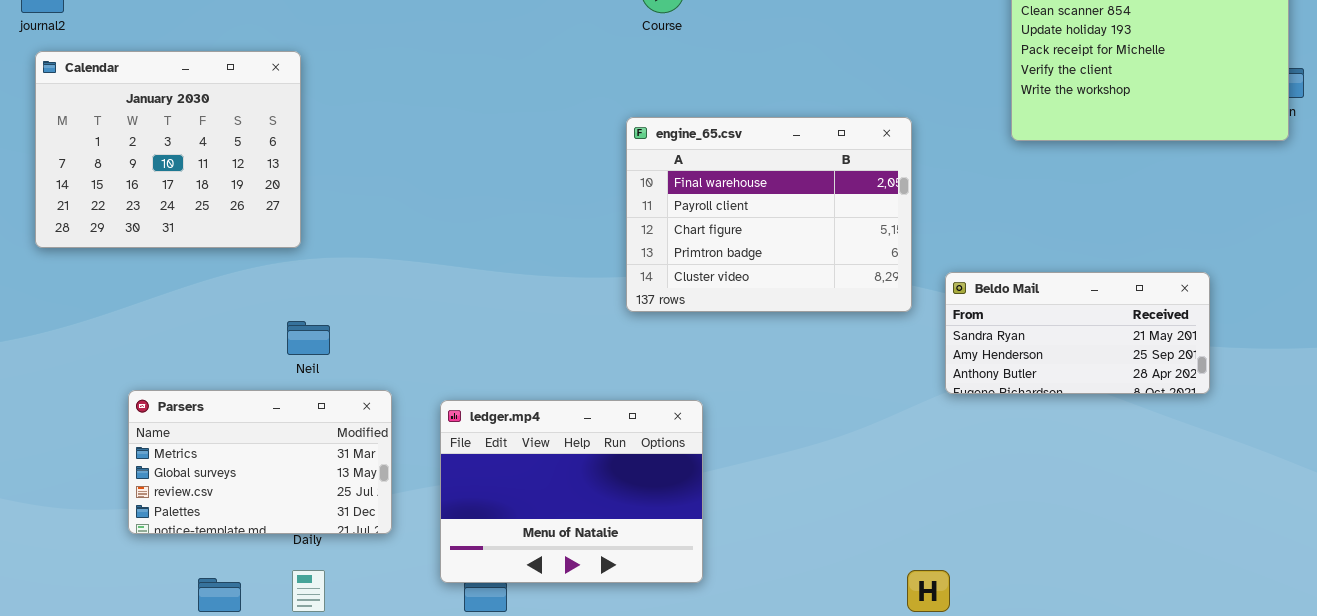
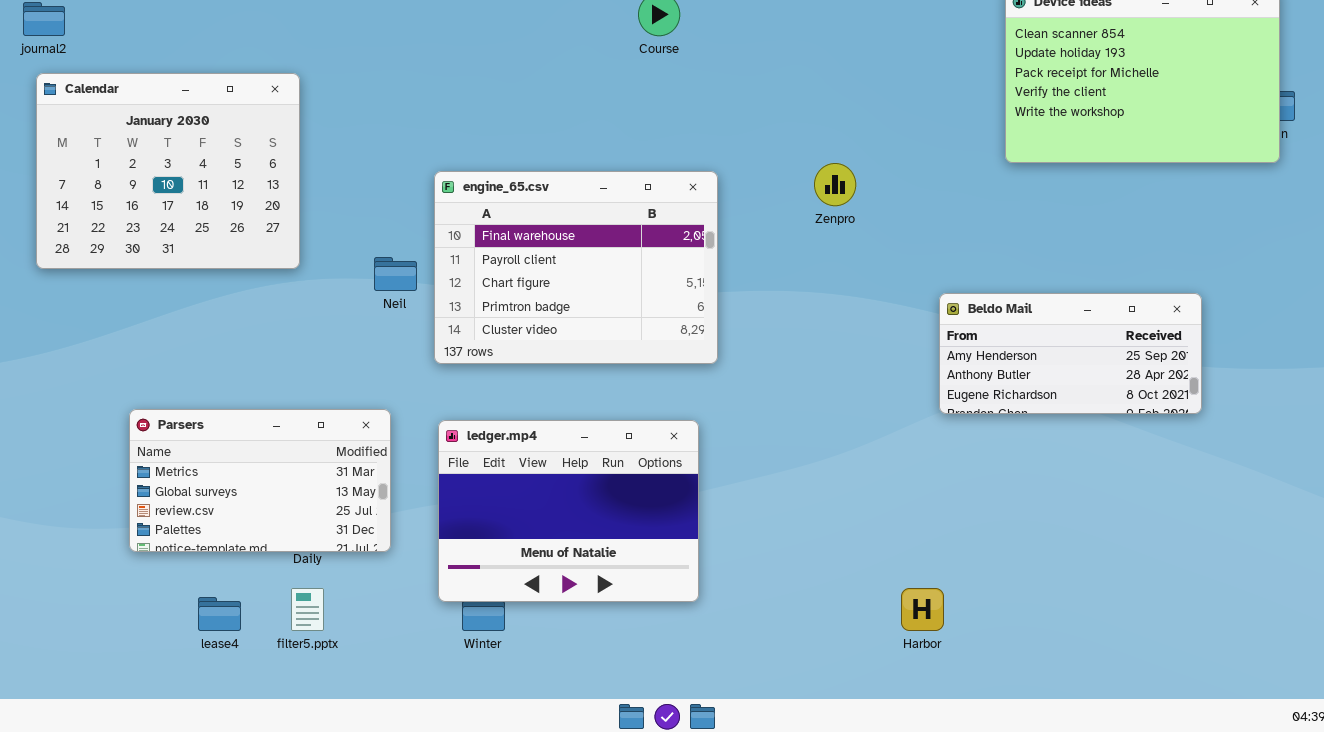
engine_65.csv: [626,117,912,312] -> [434,171,718,364], moved
Beldo Mail: [945,272,1210,394] -> [939,293,1202,414], scrolled down 1 row
Neil: [287,321,330,355] -> [374,257,417,291], moved

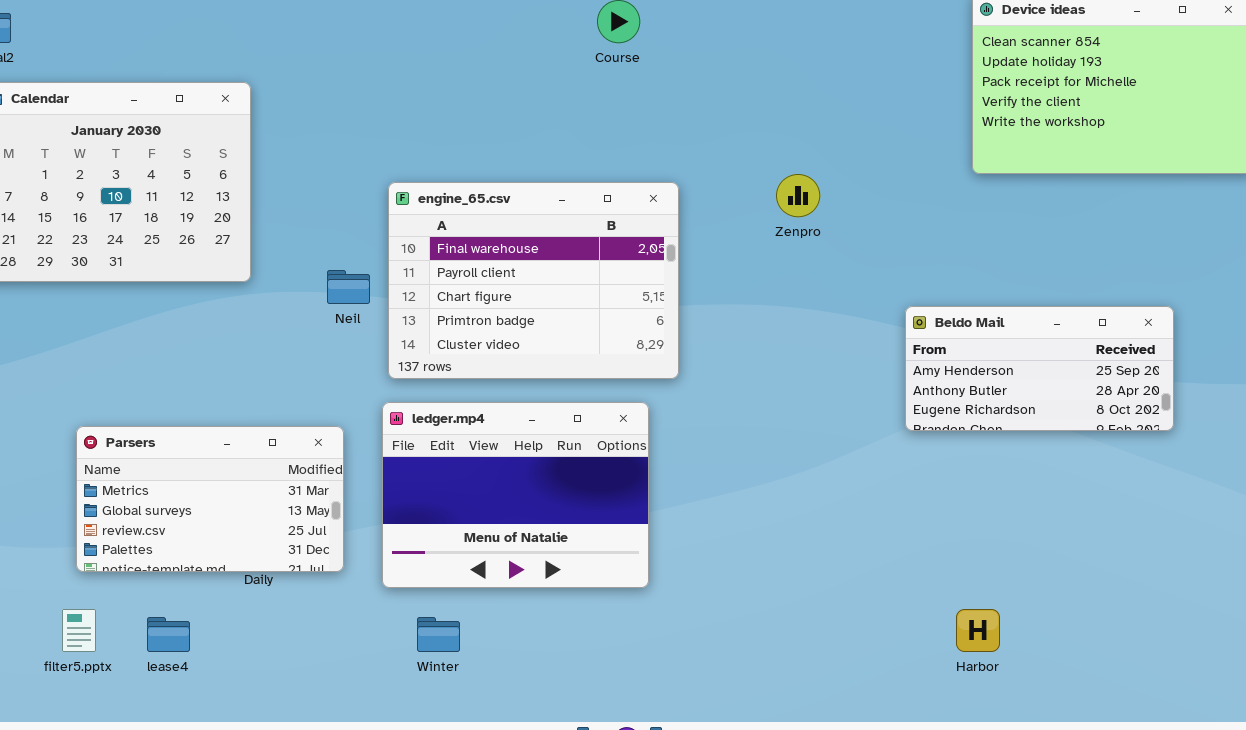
ledger.mp4: [438,420,699,602] -> [382,402,649,588], moved
filter5.pptx: [291,588,324,631] -> [62,609,96,652], moved
Harbor: [901,588,944,631] -> [956,609,1000,652], moved

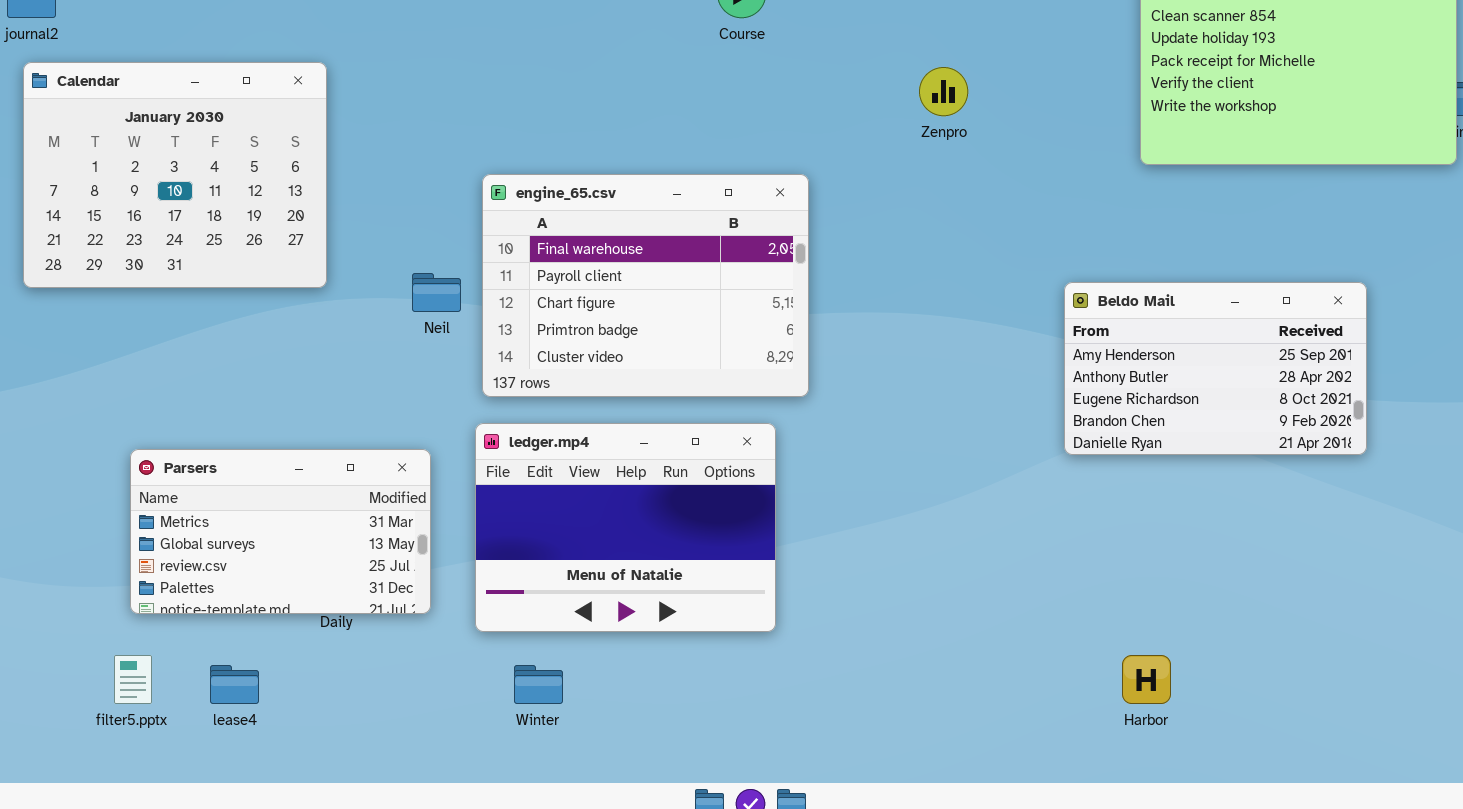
Zenpro: [776,174,820,217] -> [919,67,968,116], moved
Beldo Mail: [905,306,1174,431] -> [1064,282,1367,455], resized

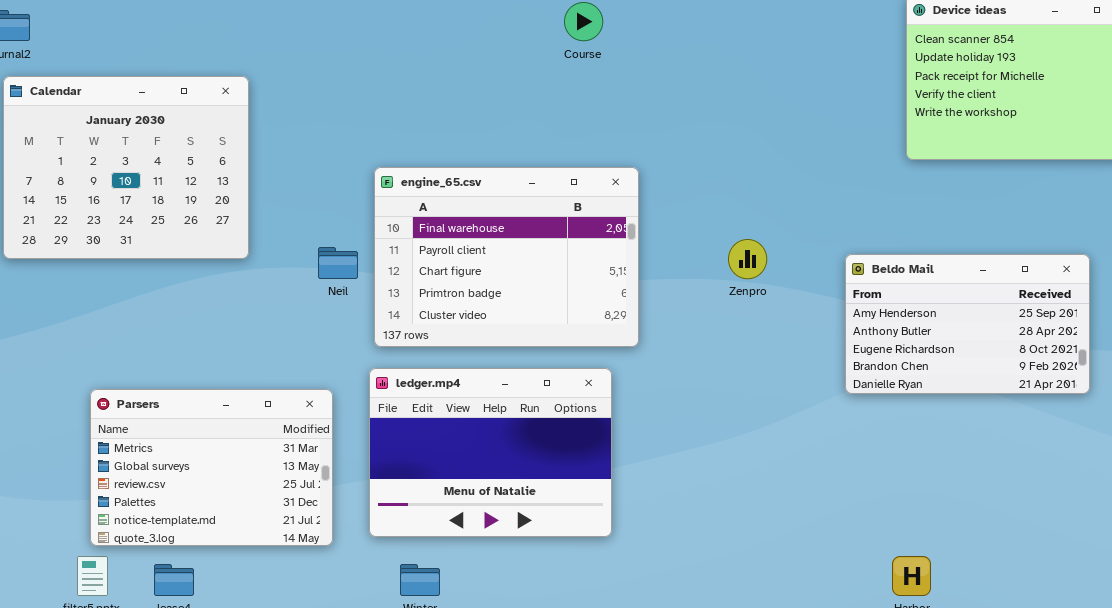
Zenpro: [919,67,968,116] -> [728,239,767,279], moved
Parsers: [130,449,431,614] -> [90,389,333,546], resized

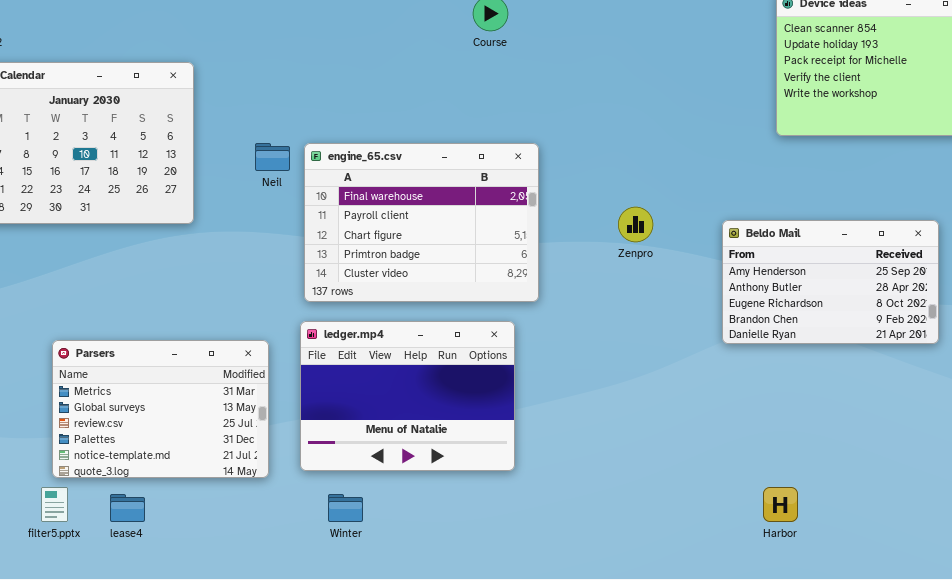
Neil: [318,247,358,279] -> [255,143,290,171], moved

